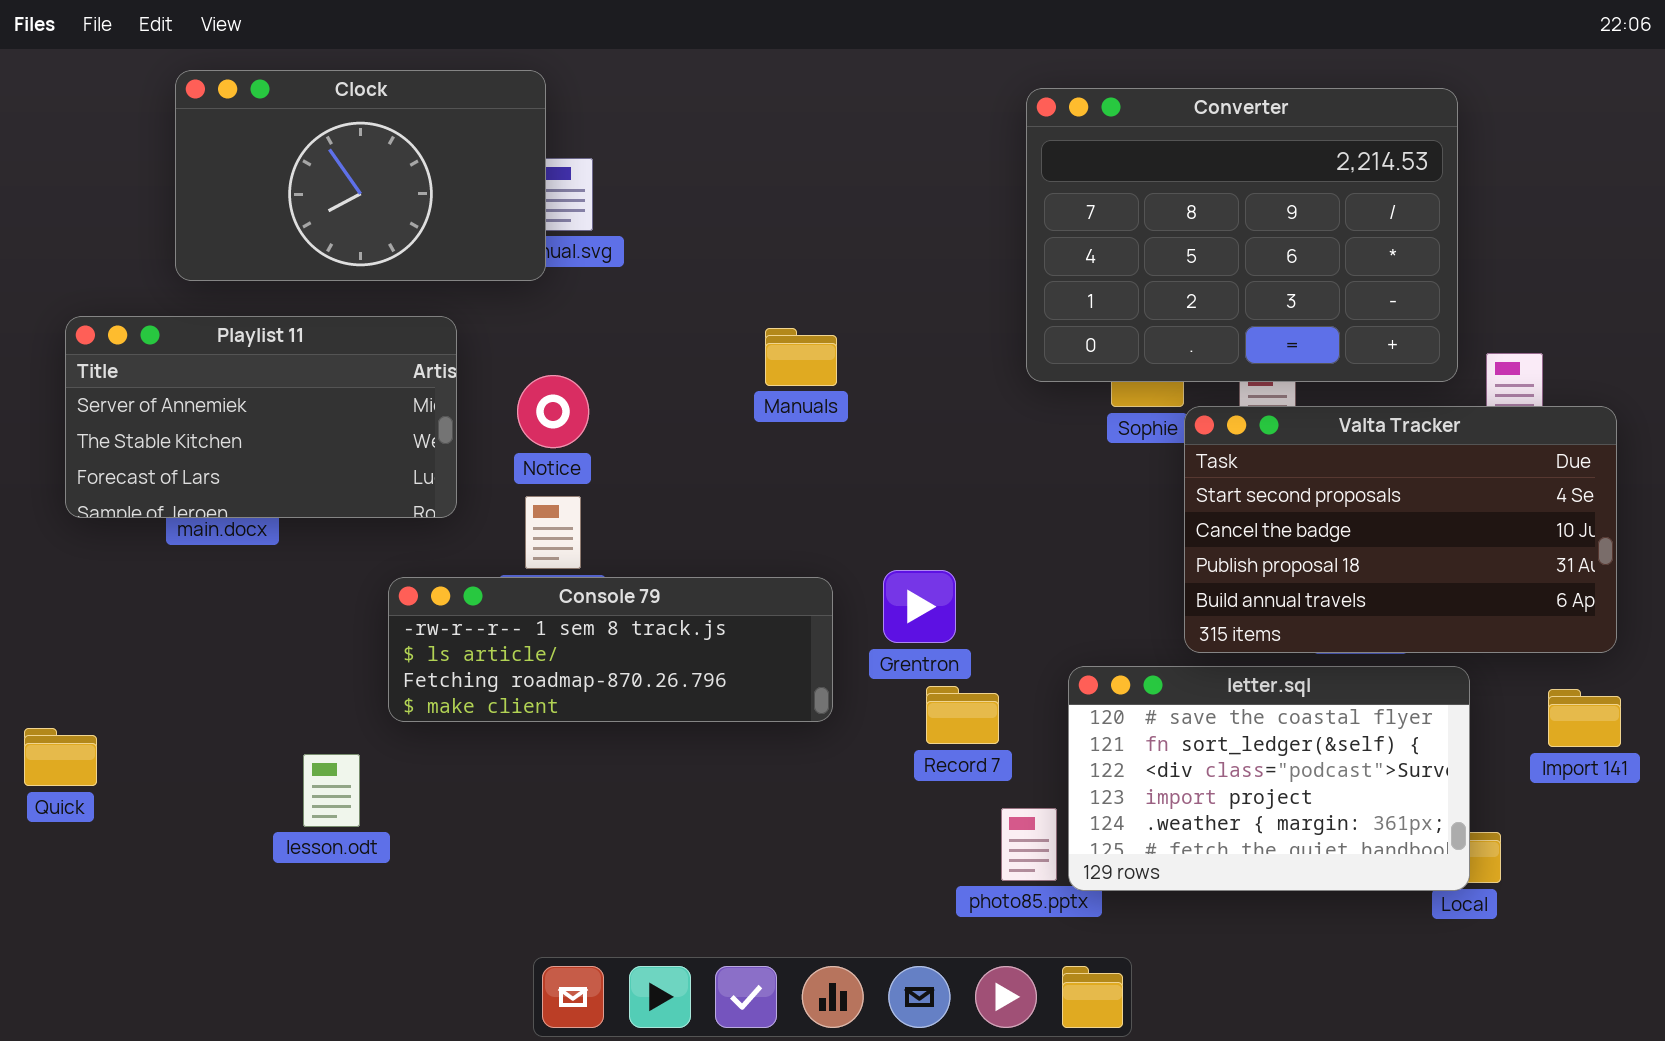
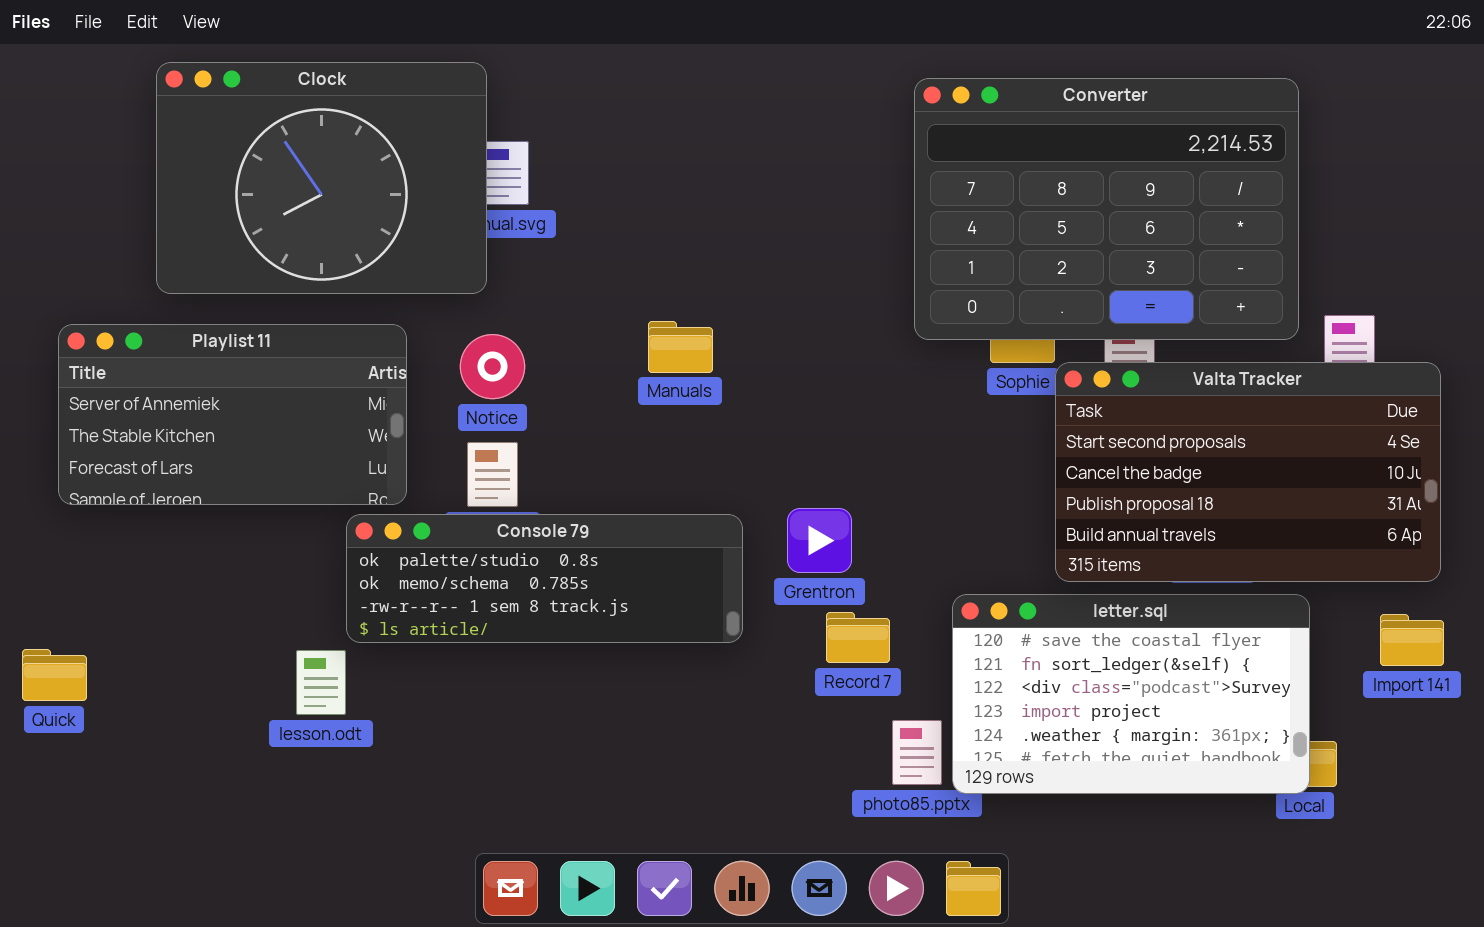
Clock: [175,70,546,281] -> [156,62,487,294], resized
Playlist 11: [65,316,457,518] -> [58,324,407,505], moved
Manuals: [765,328,837,386] -> [648,321,713,373], moved
Console 79: [388,577,833,722] -> [346,514,743,643], scrolled up 2 rows
lesson.odt: [303,754,360,827] -> [296,650,346,715], moved

